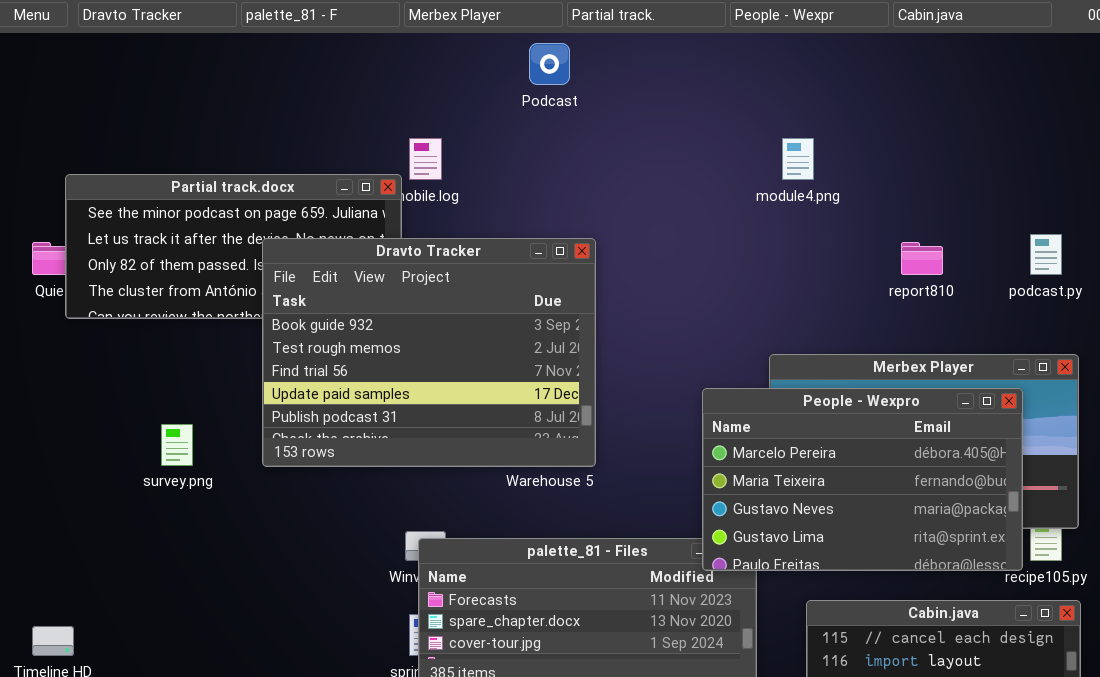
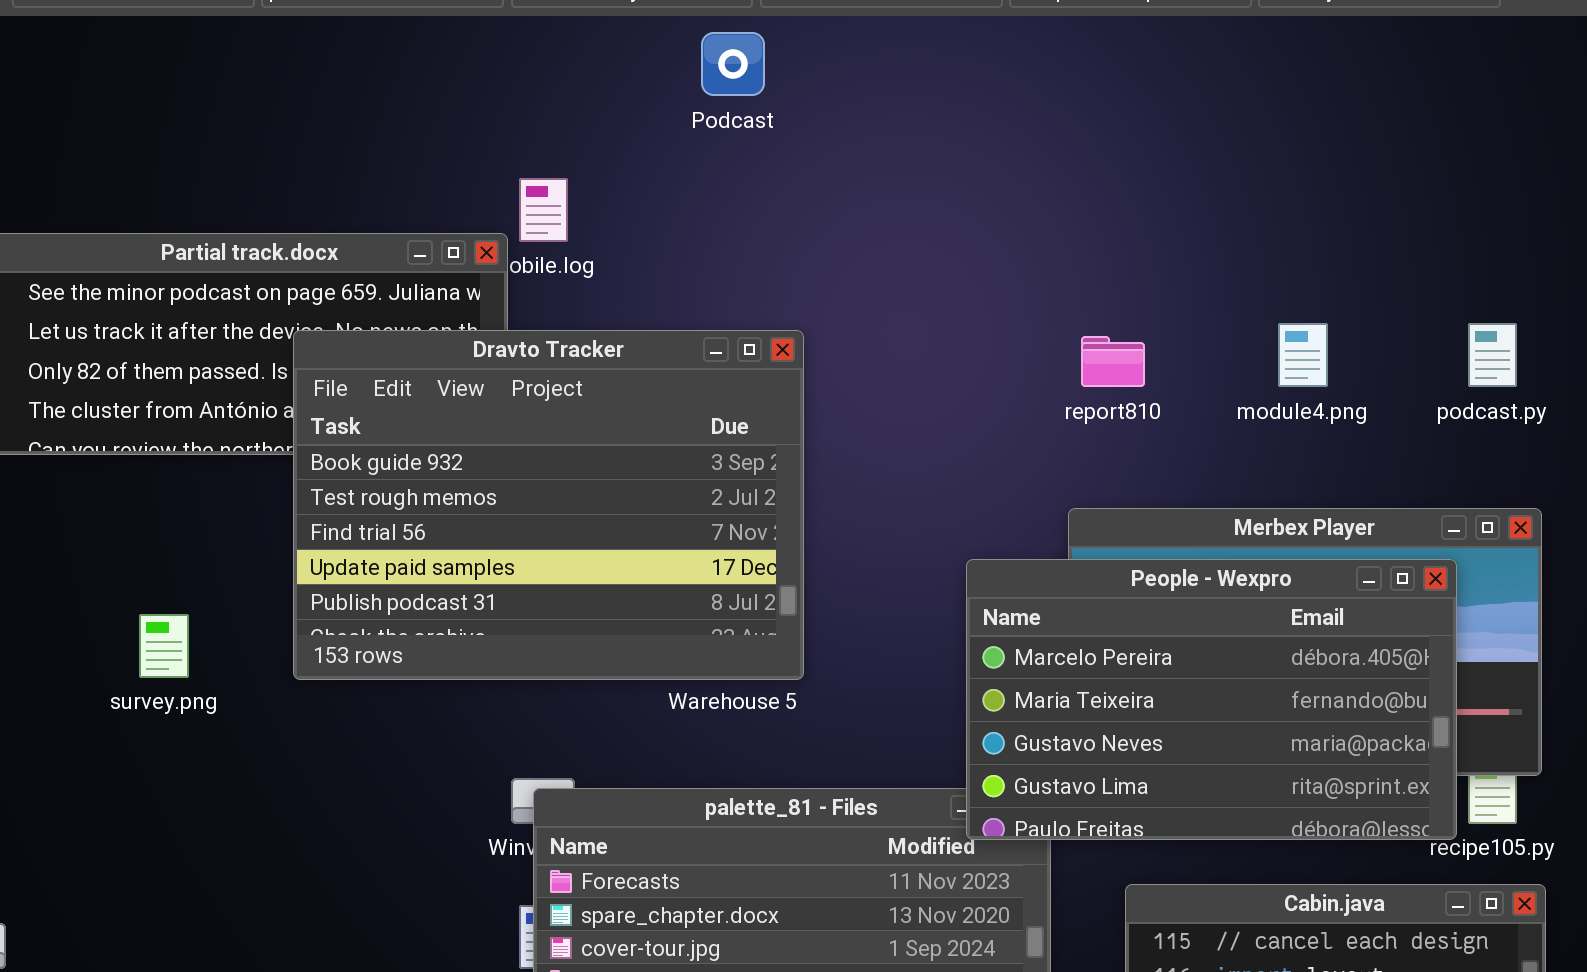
module4.png: [782,138,814,180] -> [1278,323,1328,387], moved
report810: [901,242,943,275] -> [1081,336,1145,387], moved

